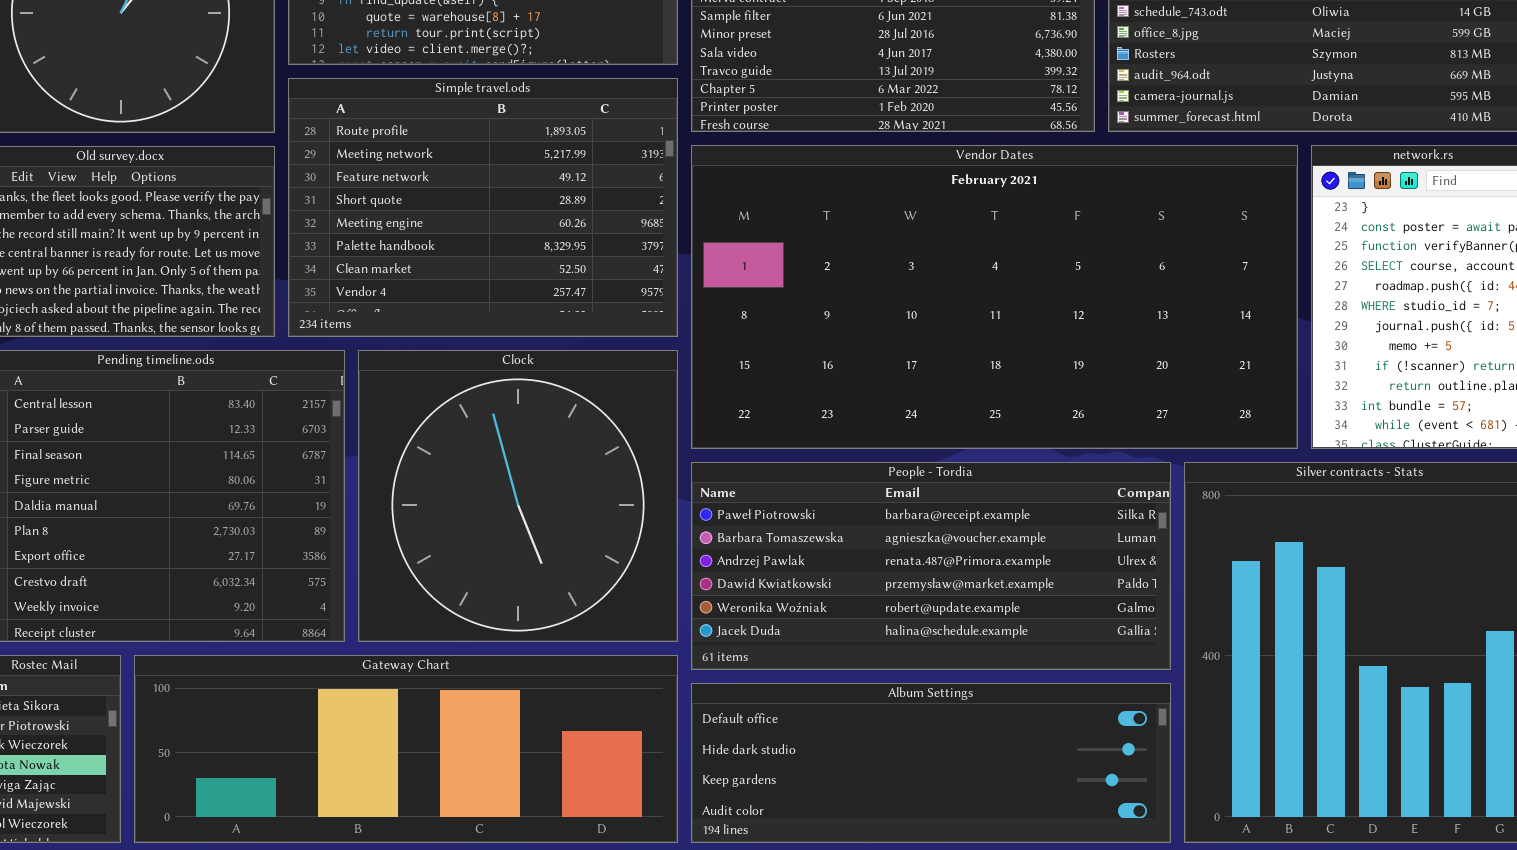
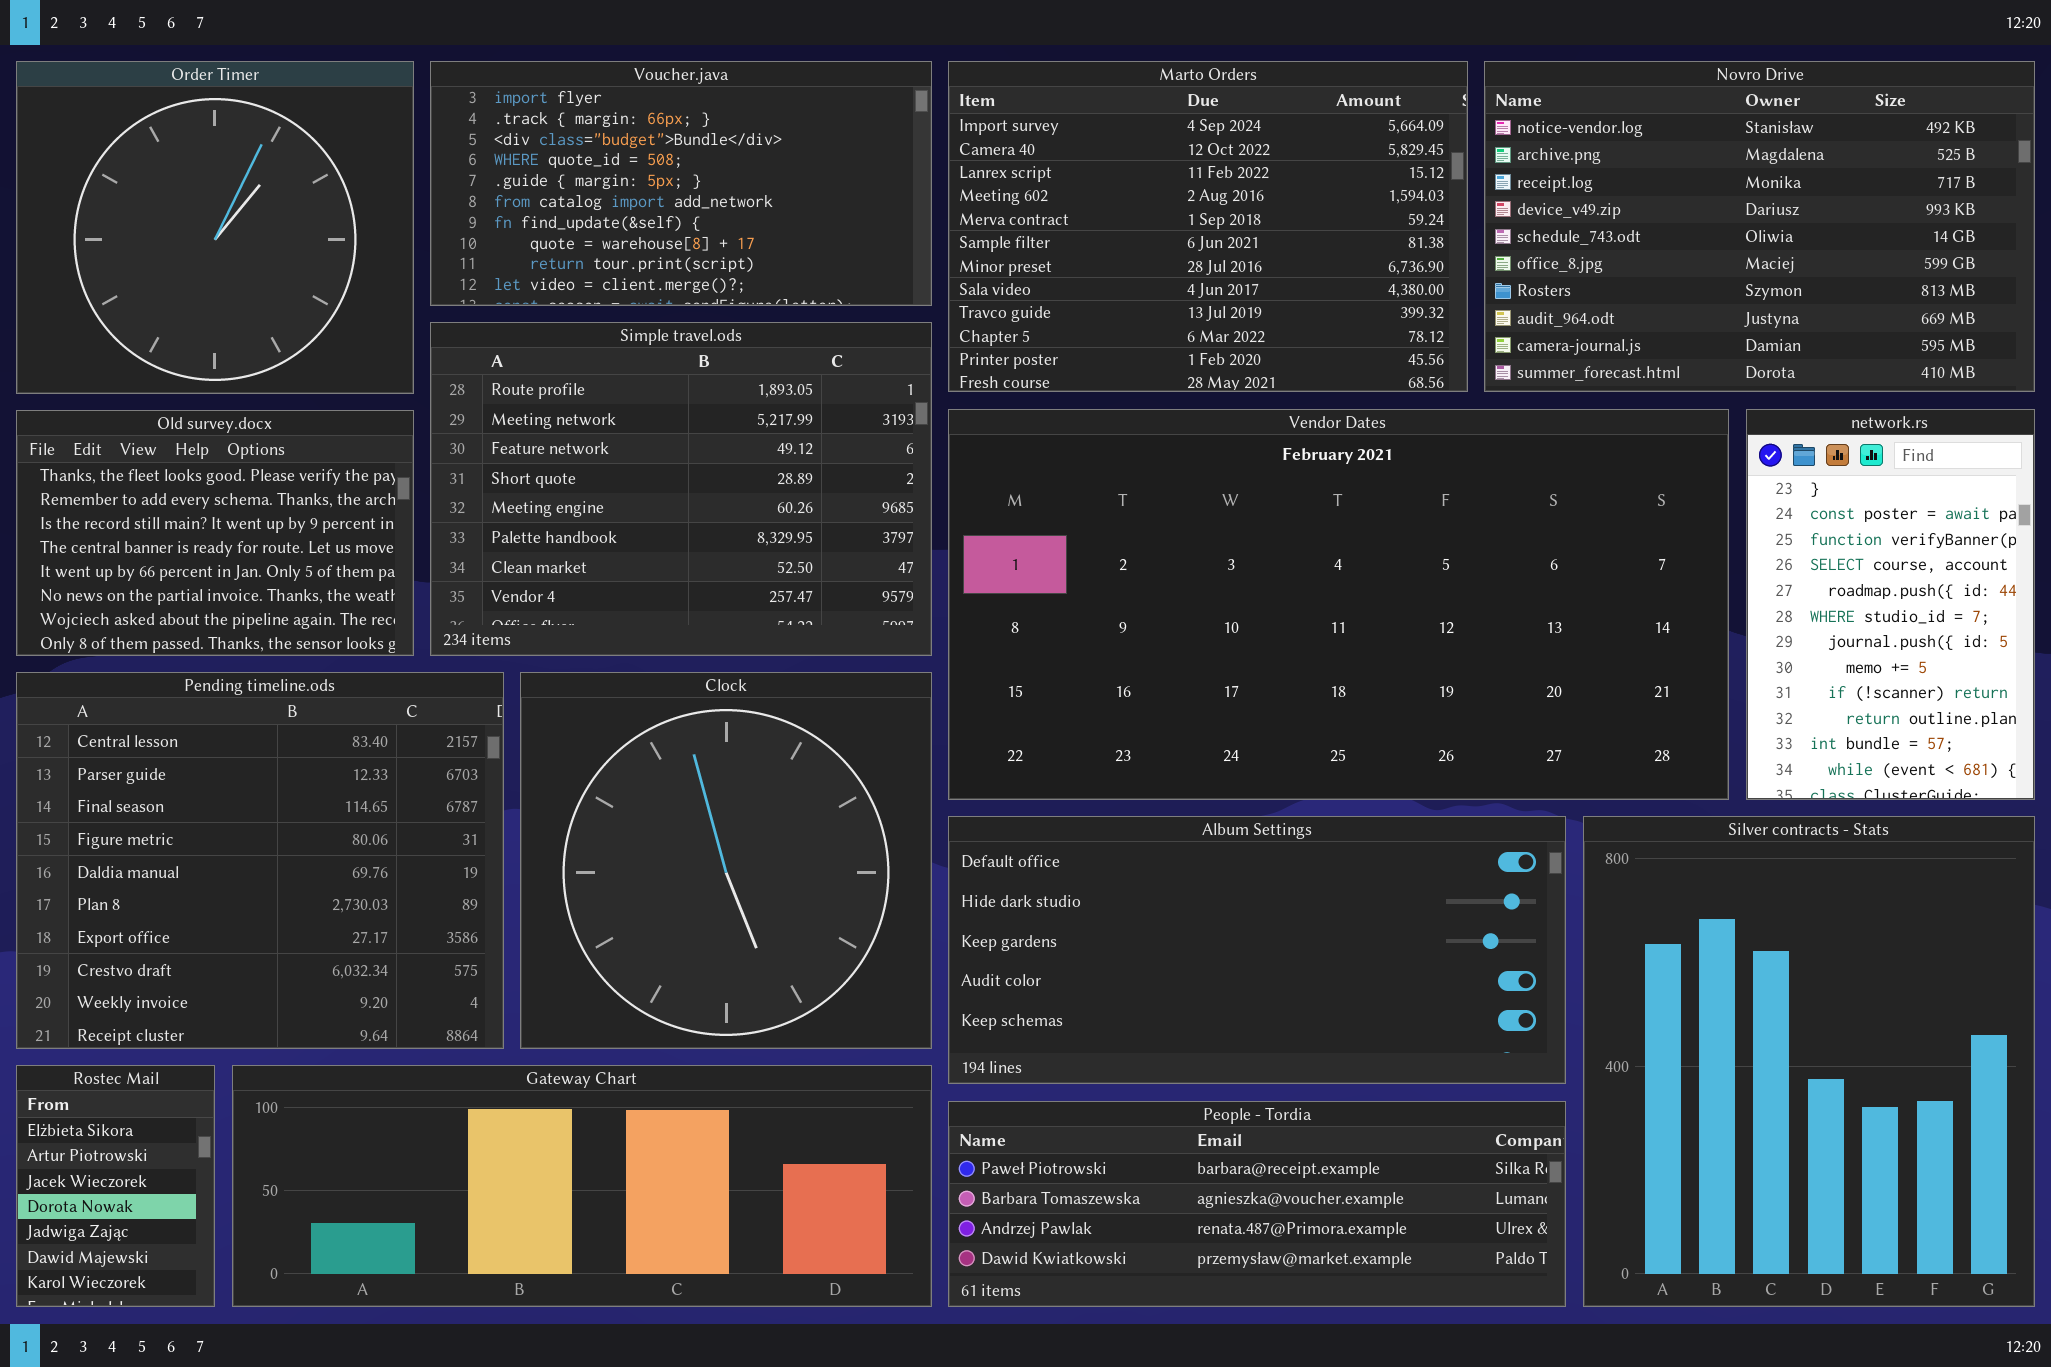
People - Tordia: [691,462,1171,670] -> [948,1101,1566,1307], moved, resized
Album Settings: [691,683,1171,843] -> [948,816,1566,1084], moved, resized

